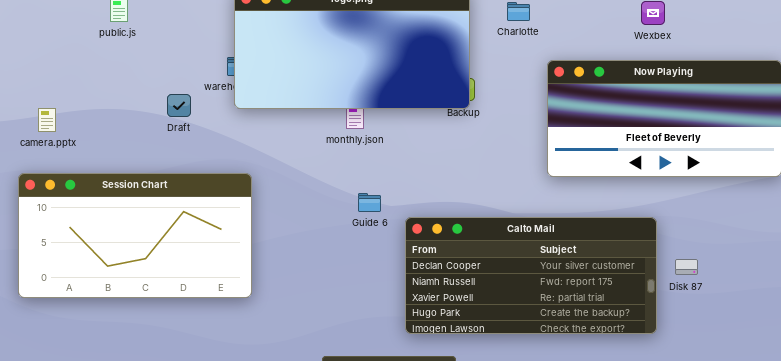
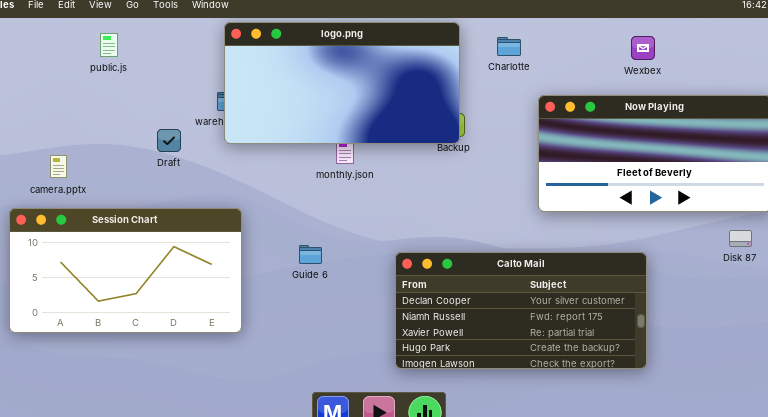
camera.pptx: [38,108,56,132] -> [50,155,67,178], moved
Guide 6: [358,193,381,212] -> [299,245,322,264], moved
Disk 87: [675,259,698,275] -> [729,230,752,247], moved

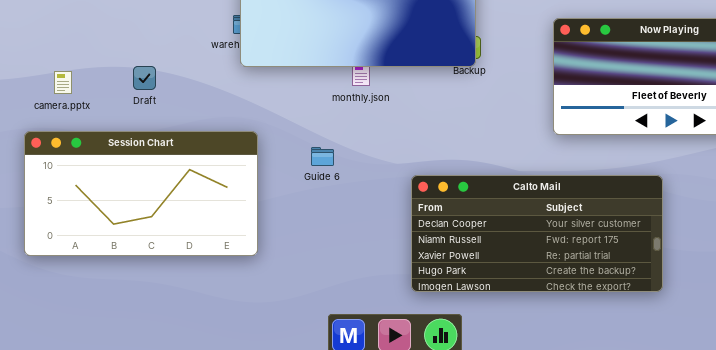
Draft: [157,129,181,152] -> [133,66,156,90], moved
camera.pptx: [50,155,67,178] -> [54,71,72,94], moved
Guide 6: [299,245,322,264] -> [311,147,334,166], moved

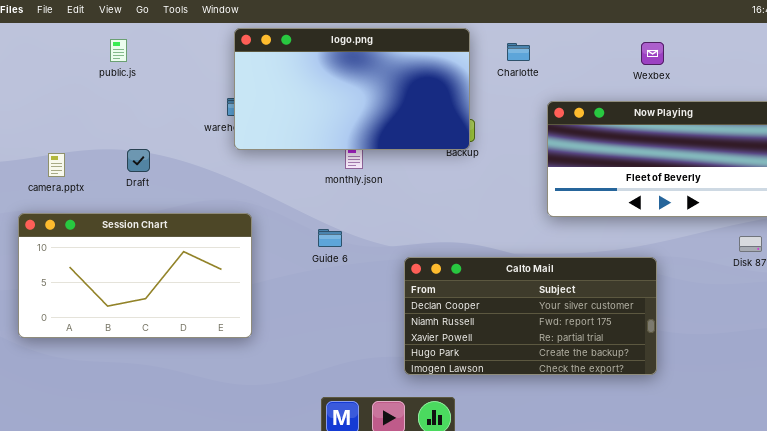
Guide 6: [311,147,334,166] -> [318,229,342,247], moved

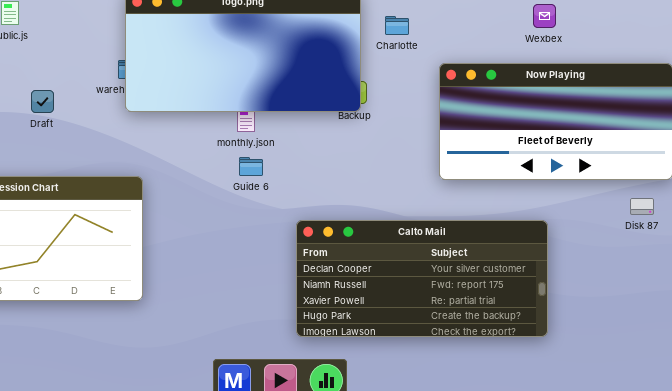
Charlotte: [507,43,530,61] -> [385,16,409,35], moved
Draft: [127,149,150,172] -> [31,90,54,113], moved
Guide 6: [318,229,342,247] -> [239,157,263,176], moved

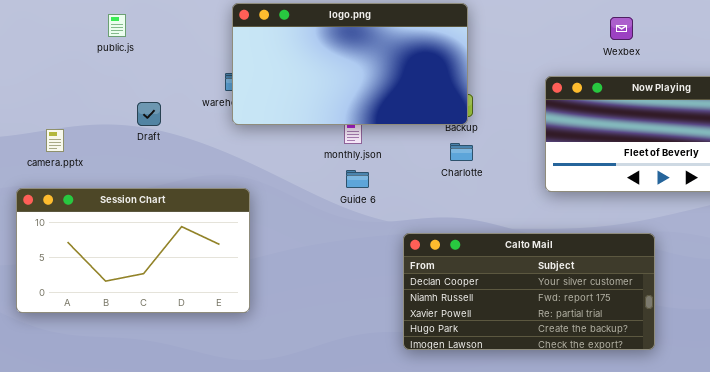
Wexbex: [533,4,556,28] -> [610,17,633,40], moved
Charlotte: [385,16,409,35] -> [450,143,473,161], moved

